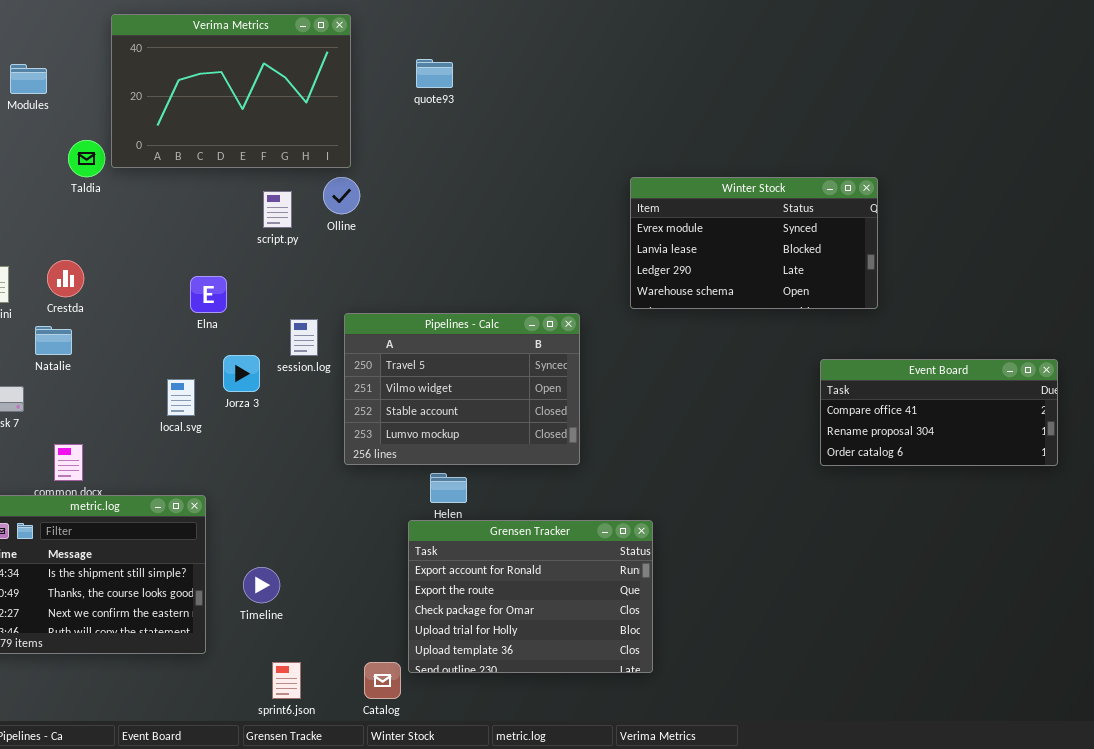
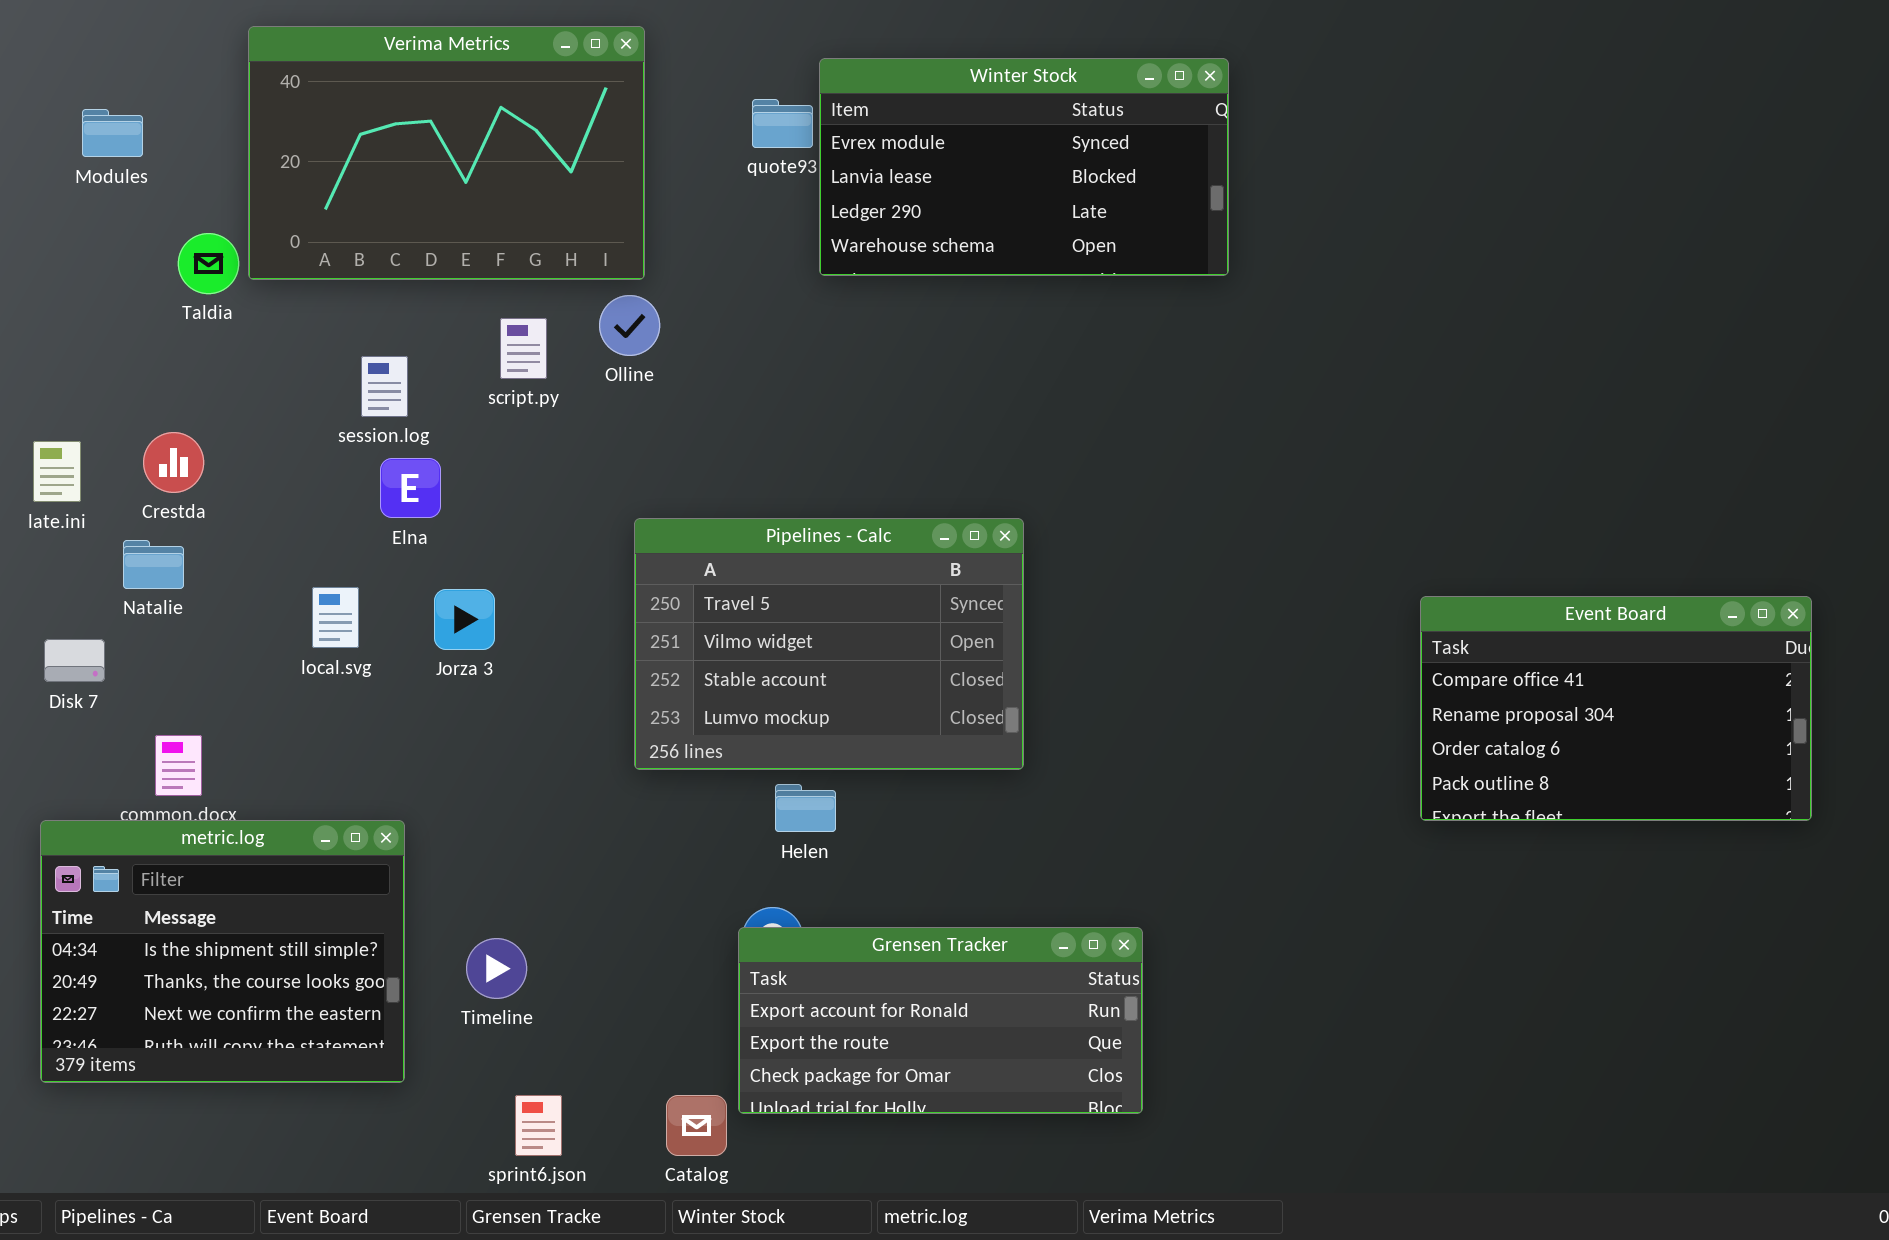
Winter Stock: [630,177,878,309] -> [819,58,1229,276], moved
session.log: [290,319,318,356] -> [361,356,408,417], moved
Event Board: [820,359,1058,466] -> [1420,596,1812,821], resized
local.svg: [167,379,195,416] -> [312,587,359,648], moved
Grensen Tracker: [408,520,653,673] -> [738,927,1143,1114], resized

